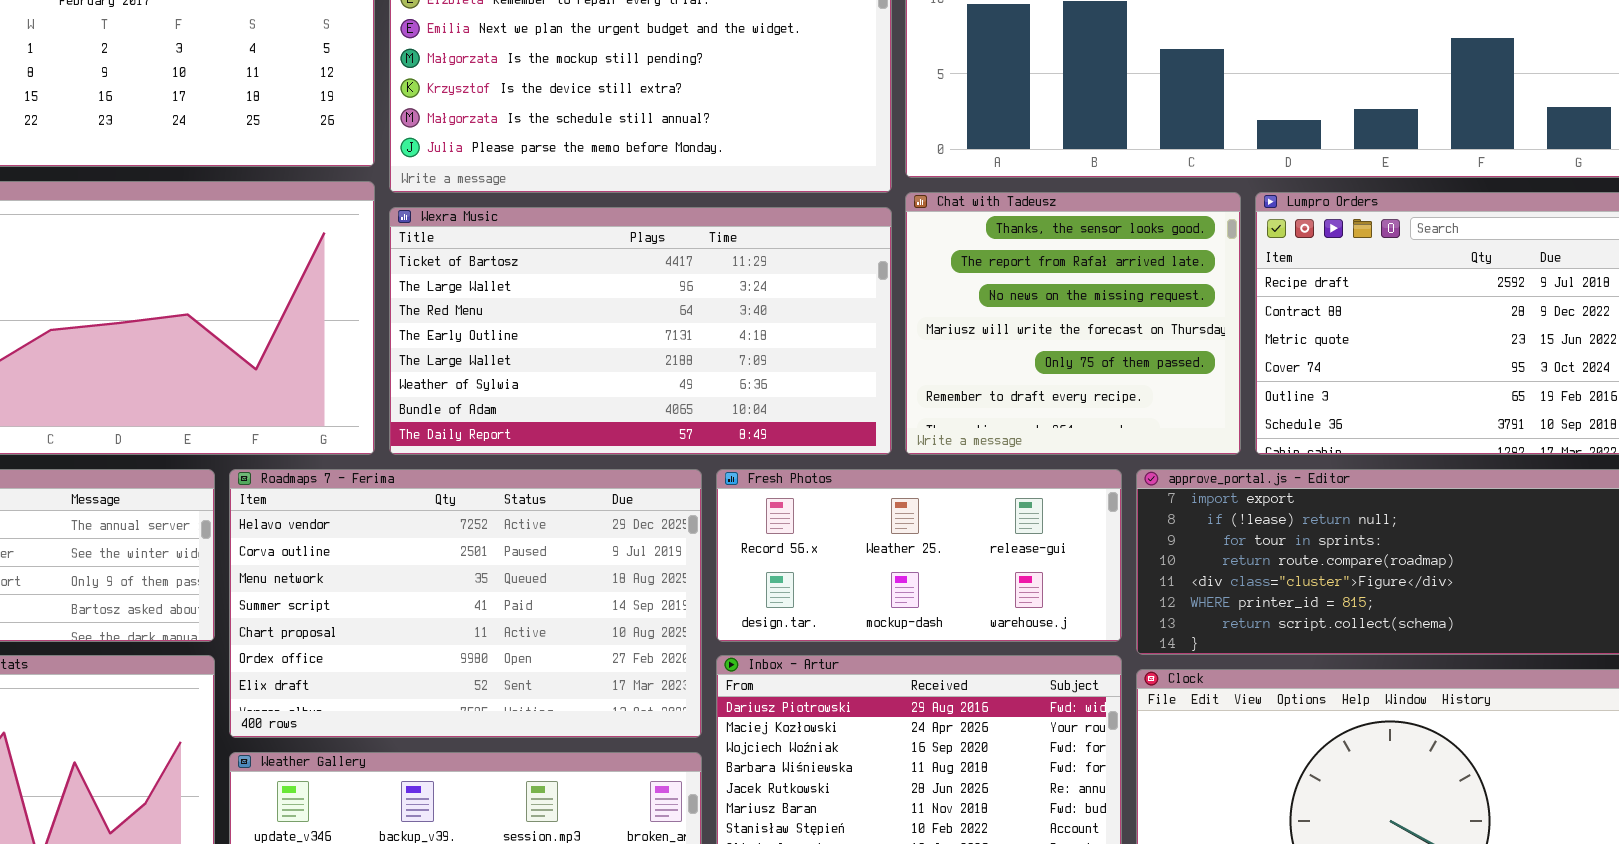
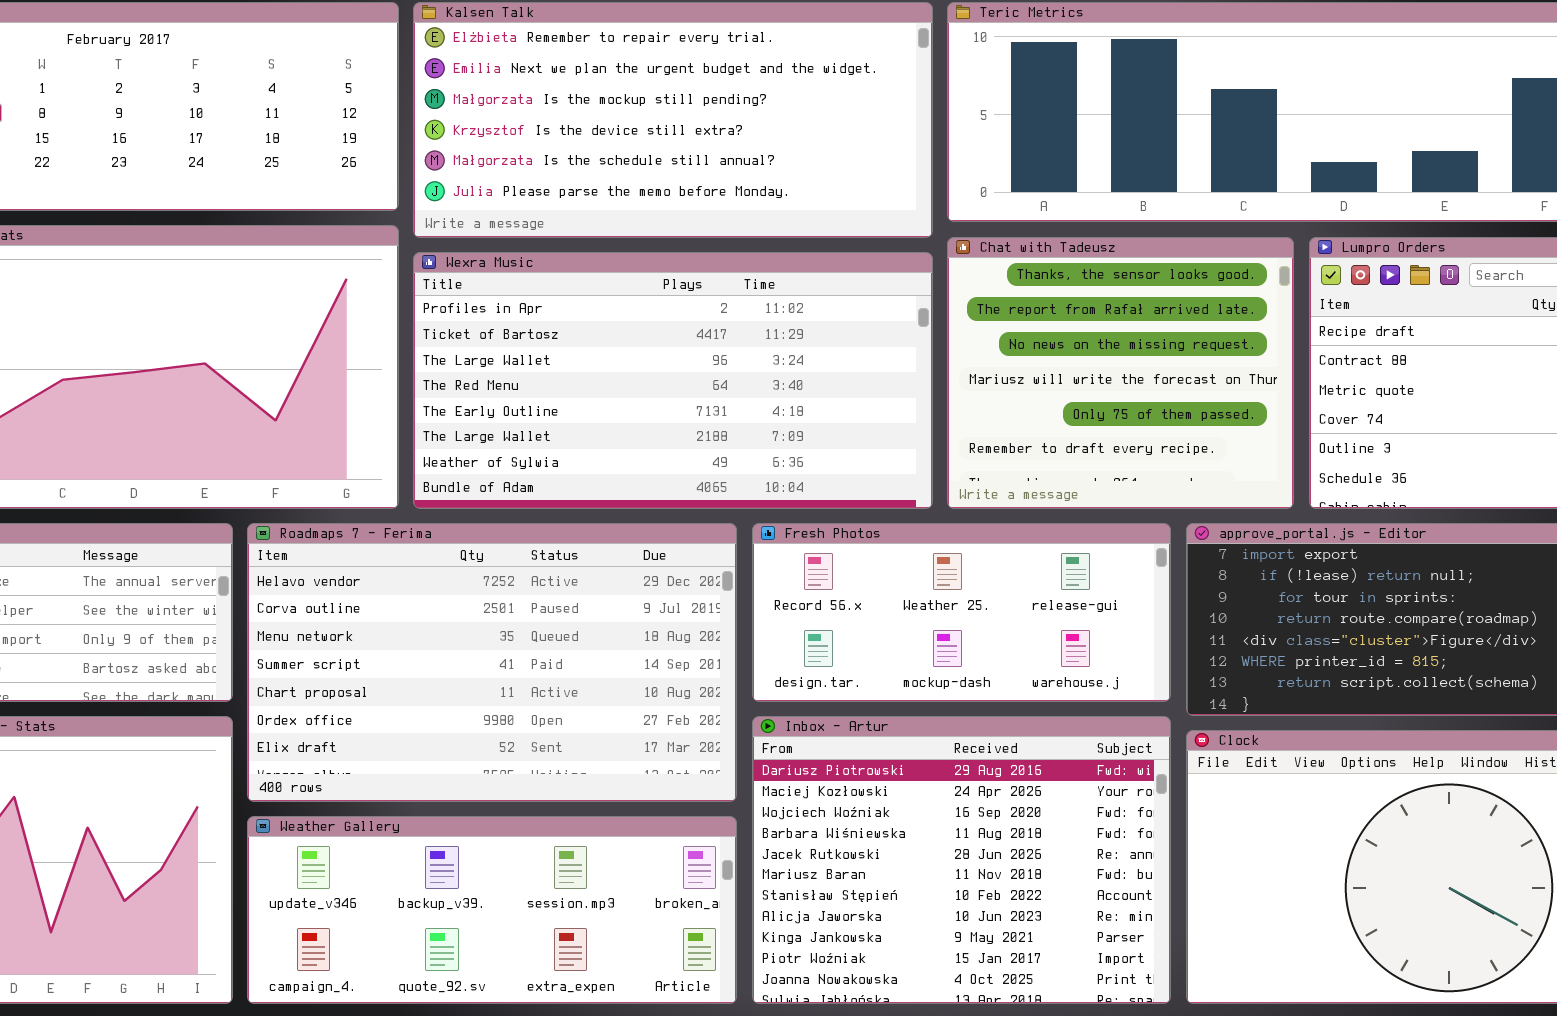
Wexra Music: [389,207,892,455] -> [413,252,933,509], scrolled up 1 row

